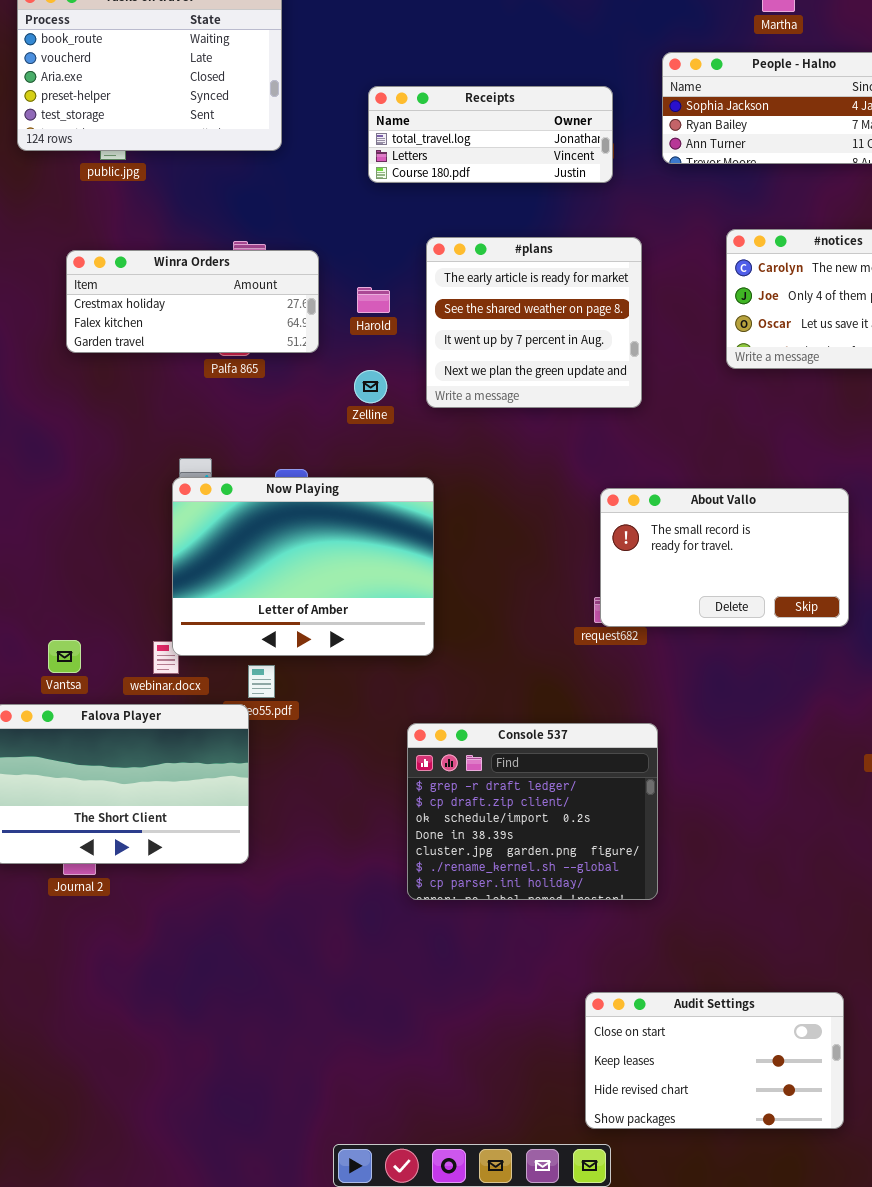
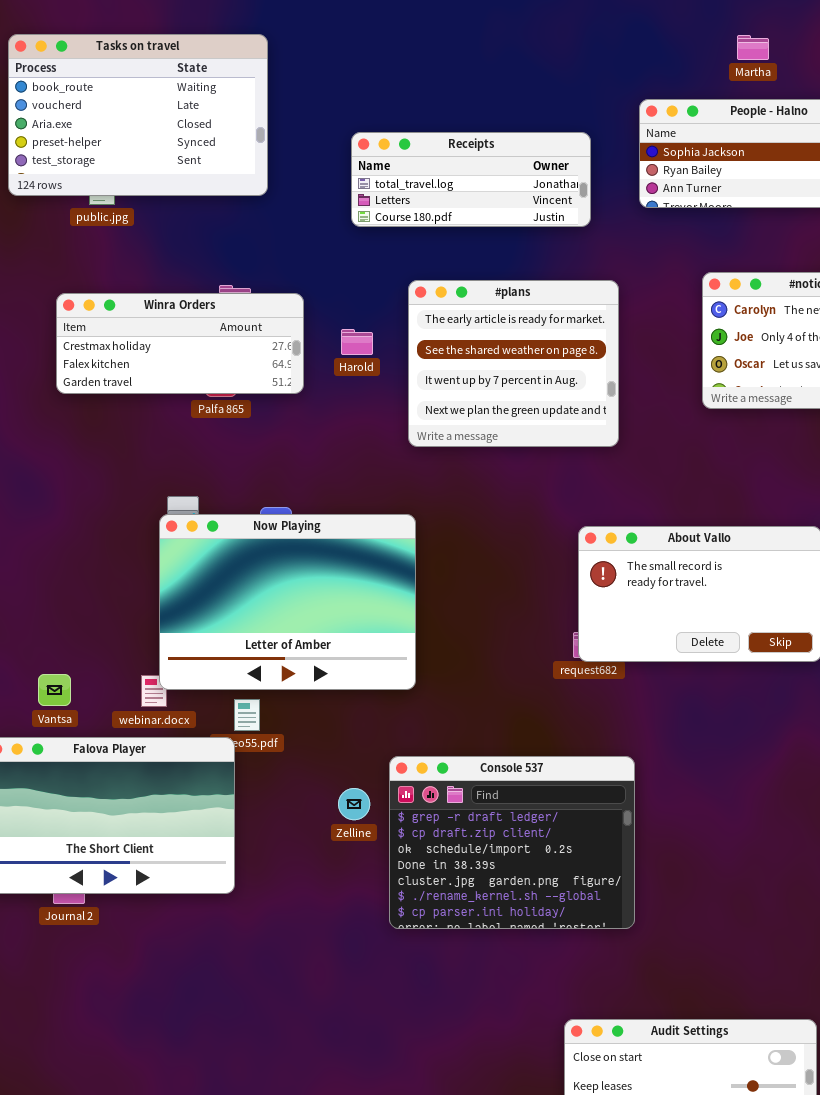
Zelline: [354,370,387,403] -> [338,788,370,820], moved

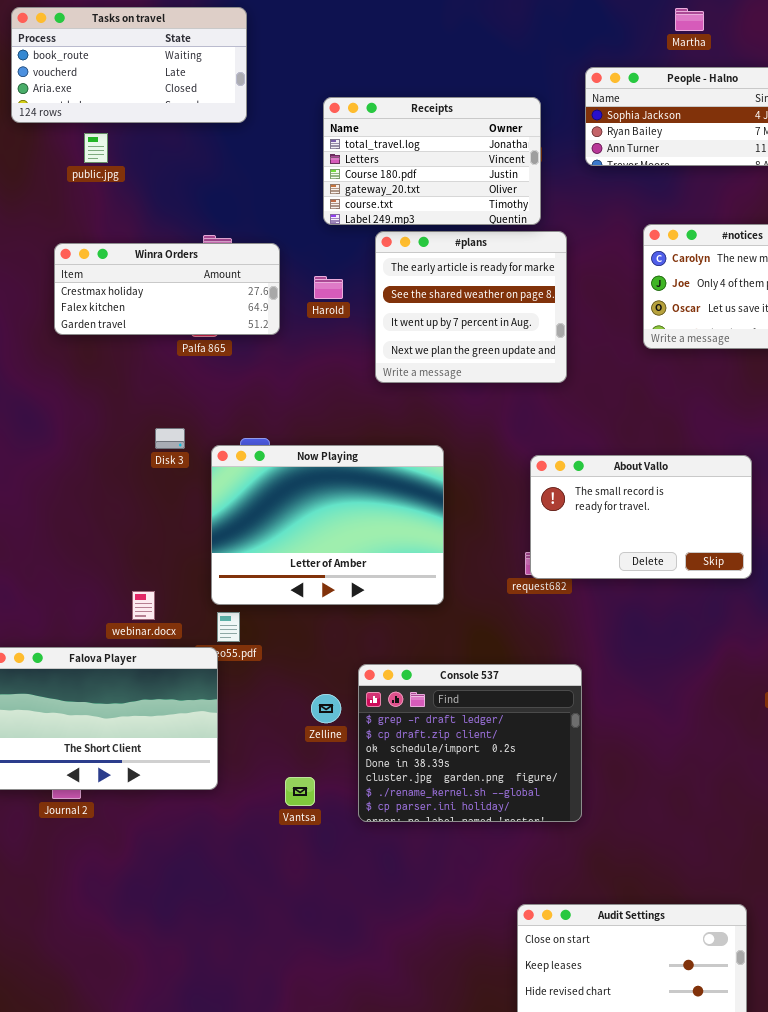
Tasks on travel: [8,34,268,196] -> [11,7,247,123], resized
Receipts: [351,132,591,227] -> [323,97,541,225], resized
Now Playing: [159,514,416,690] -> [211,445,444,605], moved
Vantsa: [38,674,71,706] -> [285,777,315,806], moved

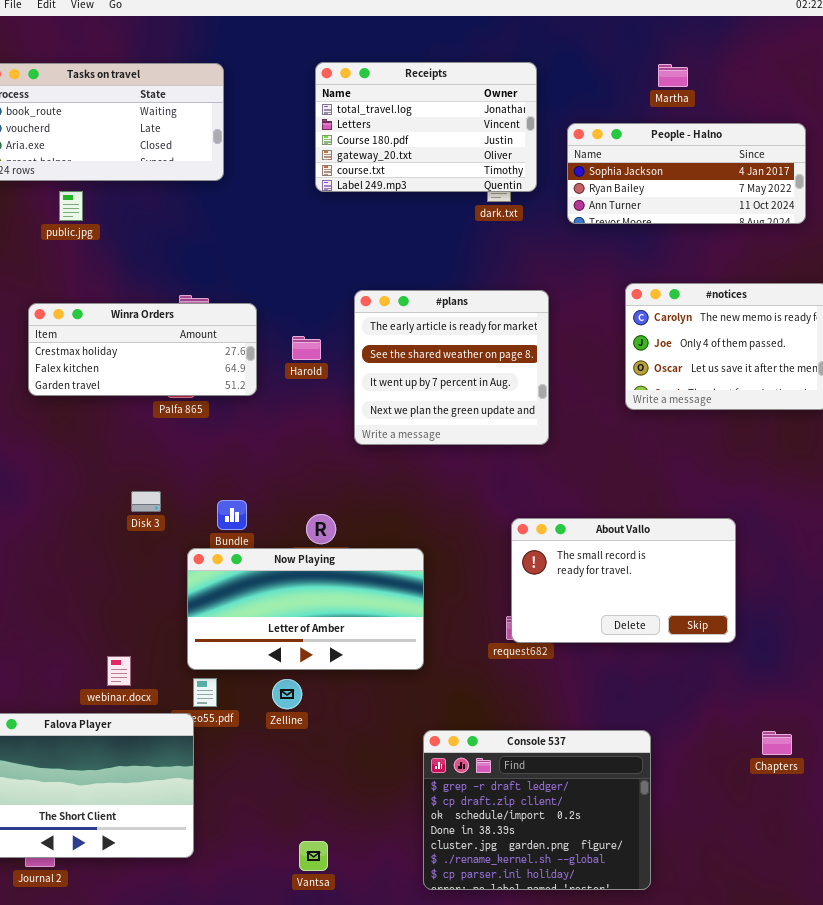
Receipts: [323,97,541,225] -> [315,62,537,192], moved
Now Playing: [211,445,444,605] -> [187,548,424,670], resized
Console 537: [358,664,582,822] -> [423,730,651,890], moved
Zelline: [311,694,341,723] -> [272,679,302,709], moved
Vantsa: [285,777,315,806] -> [299,841,328,871], moved

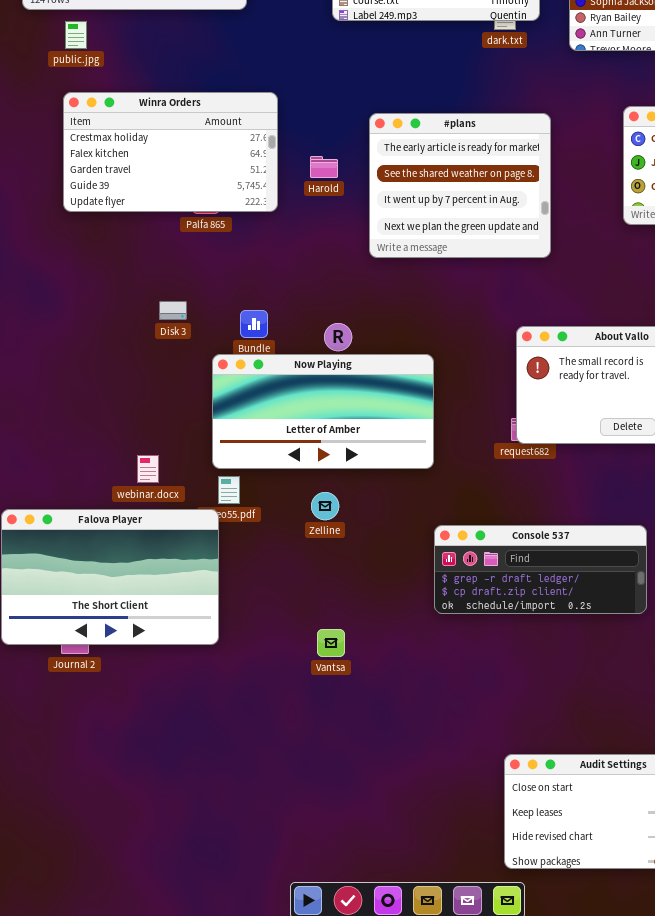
public.jpg: [59,191,83,221] -> [65,21,87,49], moved
Winra Orders: [28,303,257,396] -> [63,92,278,212], resized
Zelline: [272,679,302,709] -> [311,492,339,520], moved
Console 537: [423,730,651,890] -> [434,525,647,614], resized

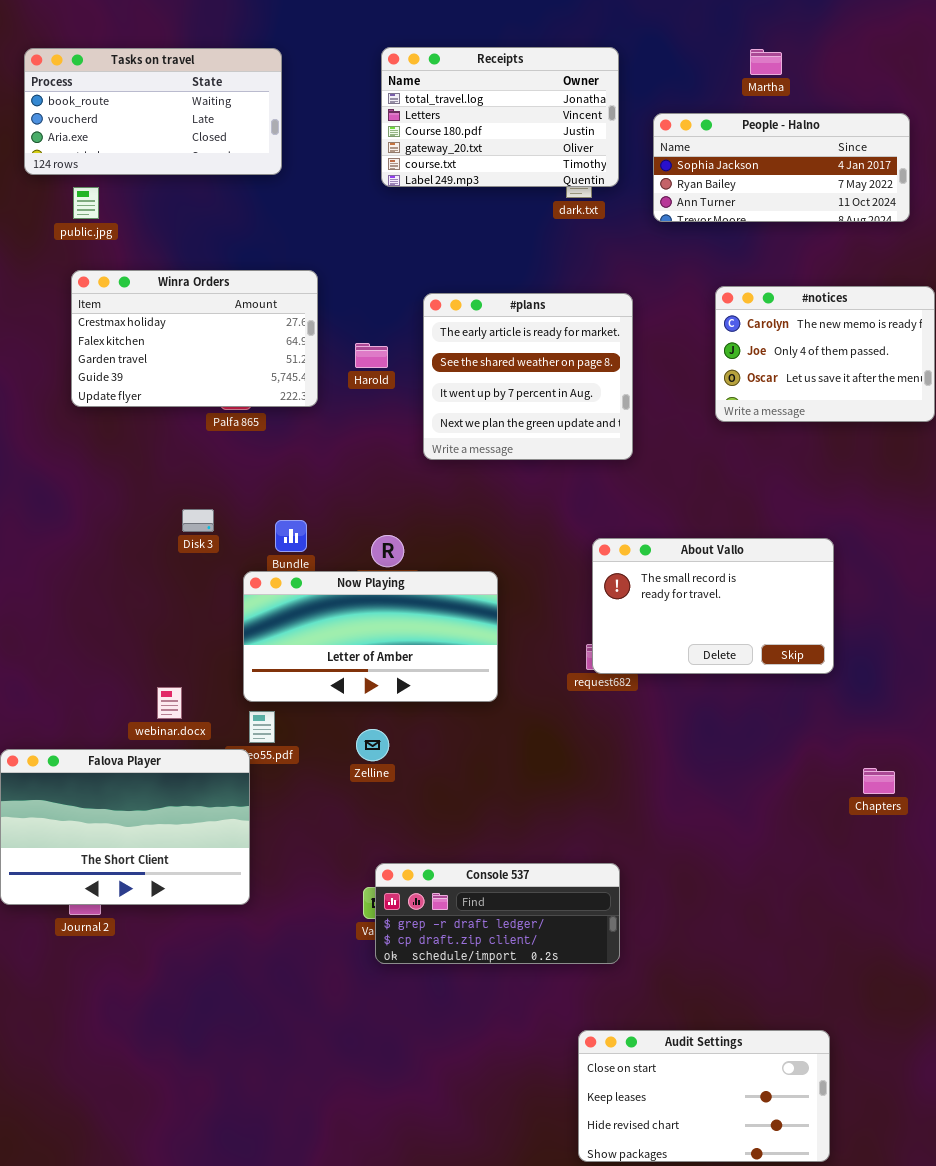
Console 537: [434,525,647,614] -> [375,863,620,964], moved

